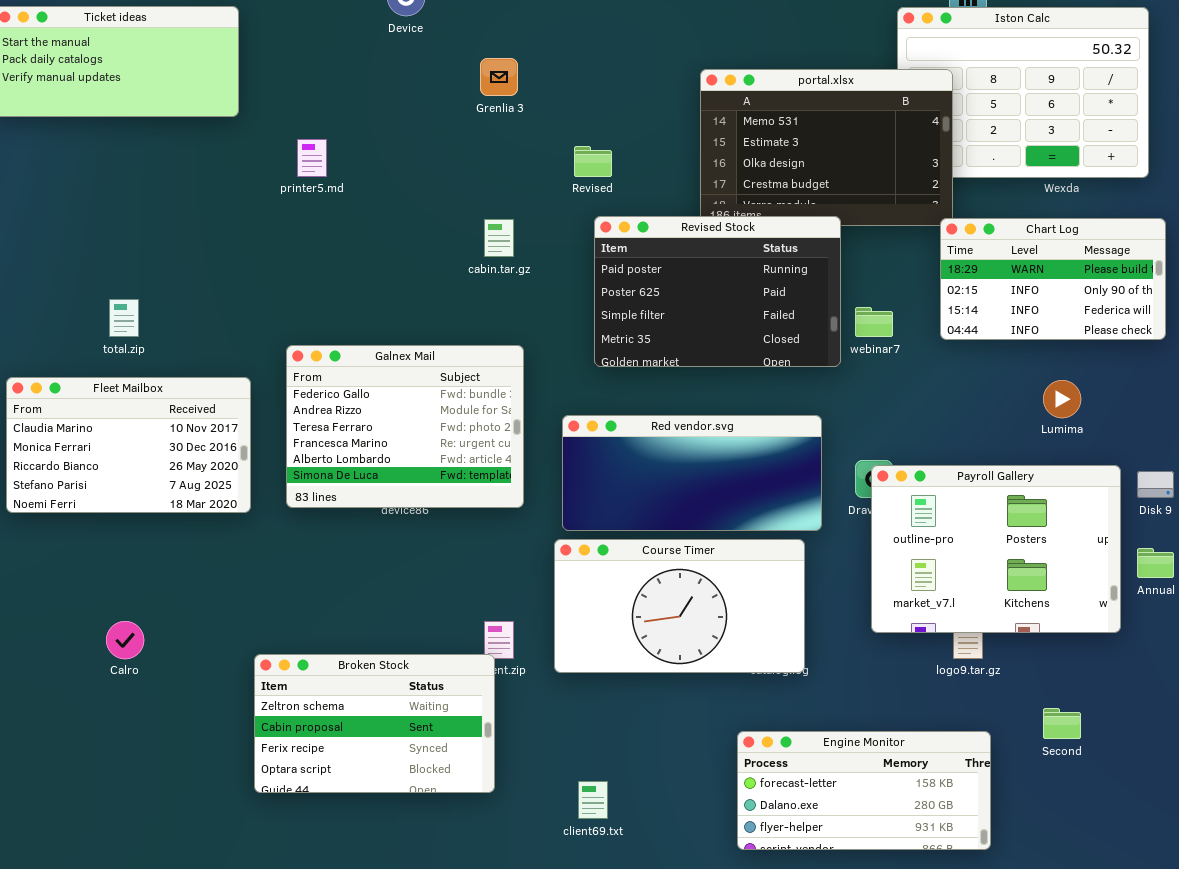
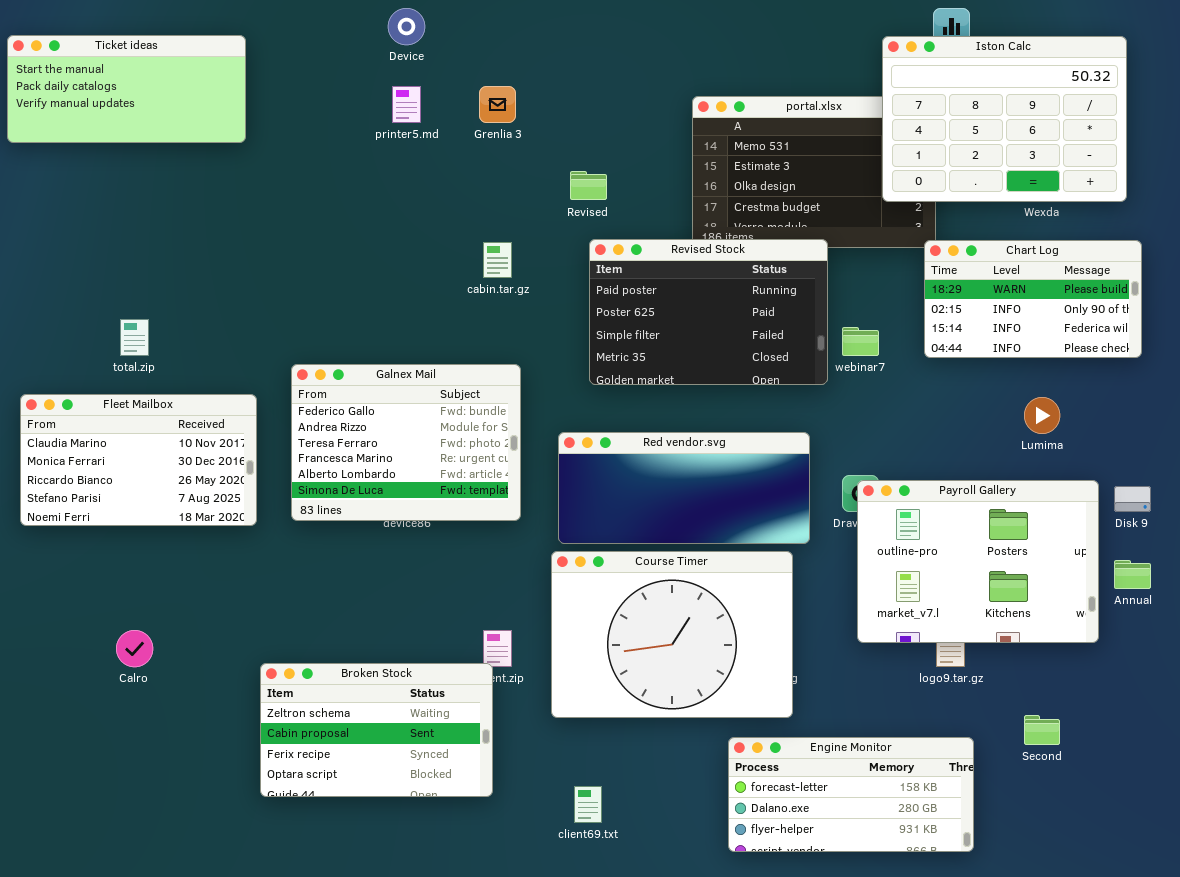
Iston Calc: [897,7,1149,178] -> [882,36,1127,202], raised
printer5.md: [297,139,327,177] -> [392,86,421,123], moved
Course Timer: [554,539,805,673] -> [551,551,793,718], resized

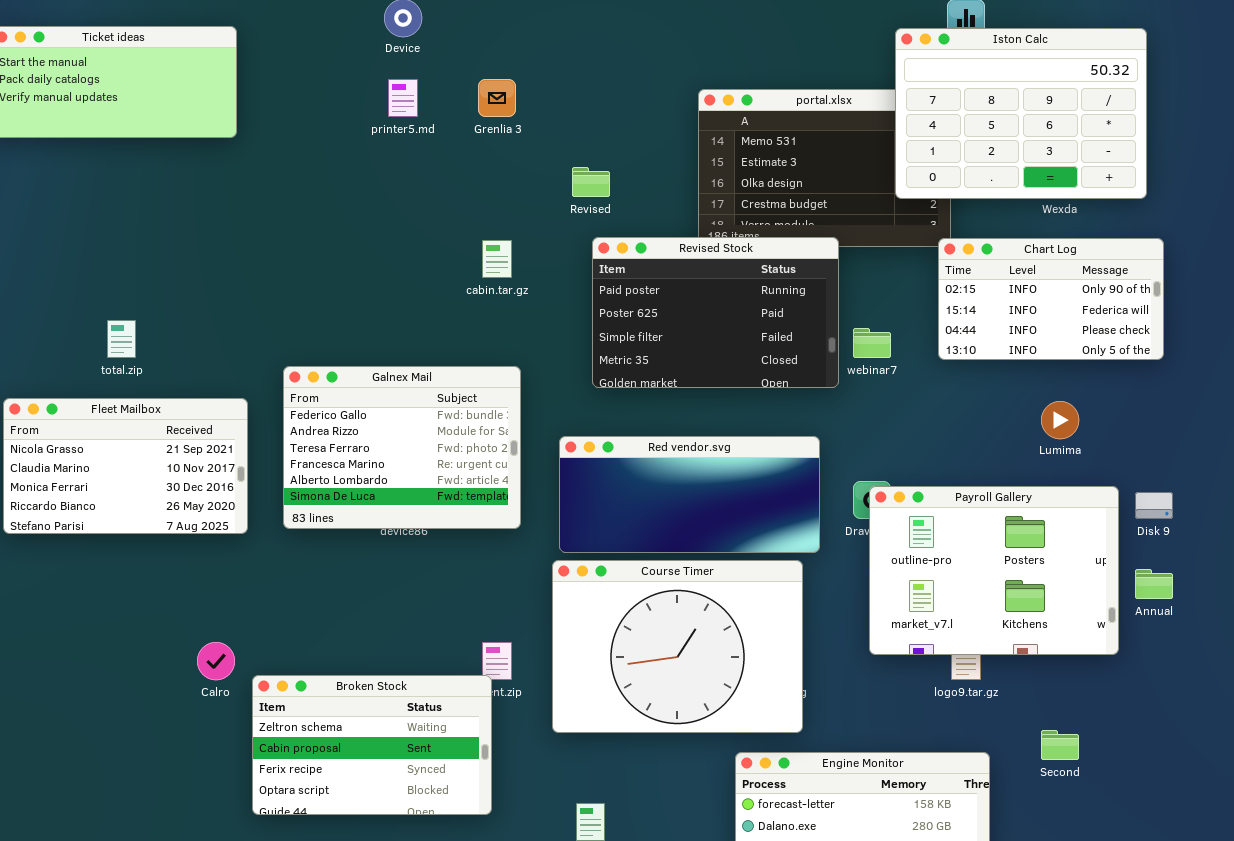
Chart Log: [924,240,1142,358] -> [938,238,1164,360], scrolled down 1 row
Fleet Mailbox: [20,394,257,526] -> [3,398,248,534], scrolled up 1 row
Calro: [116,630,153,667] -> [197,642,235,680], moved

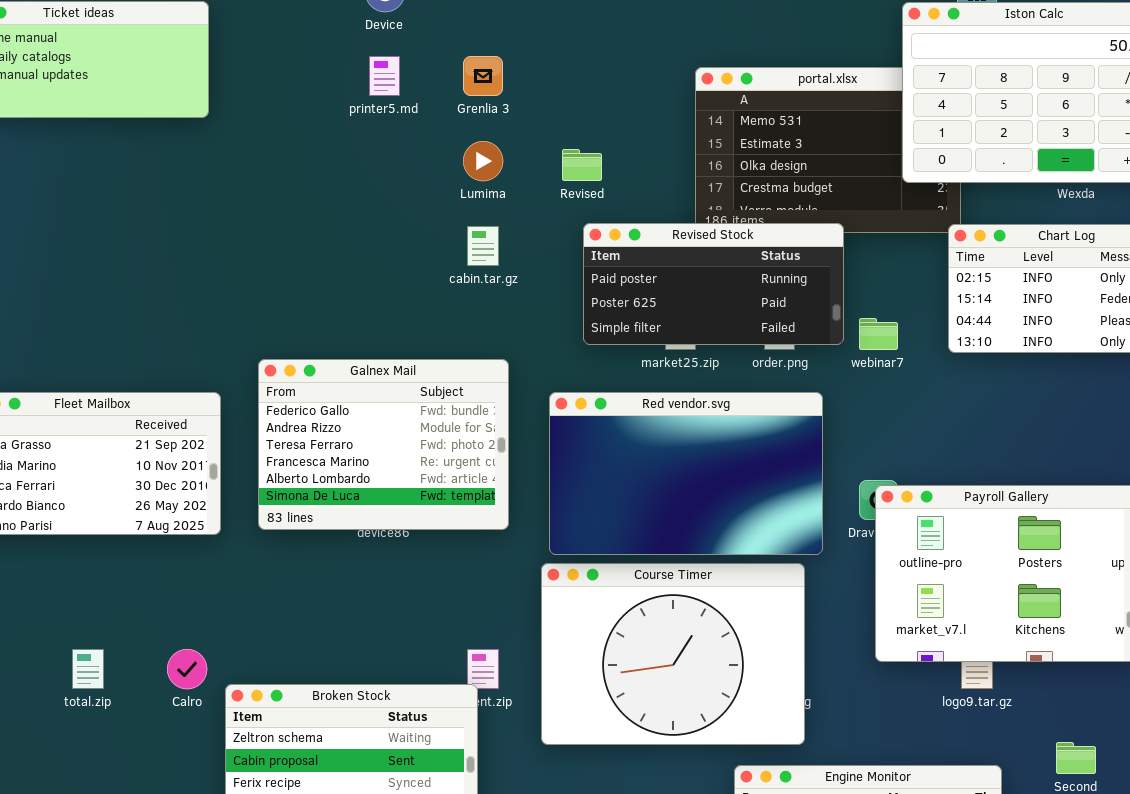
Revised Stock: [592,237,839,388] -> [583,223,844,345], resized
total.zip: [107,320,136,358] -> [72,649,104,689], moved
Lumima: [1041,401,1079,439] -> [463,141,503,181], moved
Red vendor.svg: [559,436,820,553] -> [549,392,823,555], resized

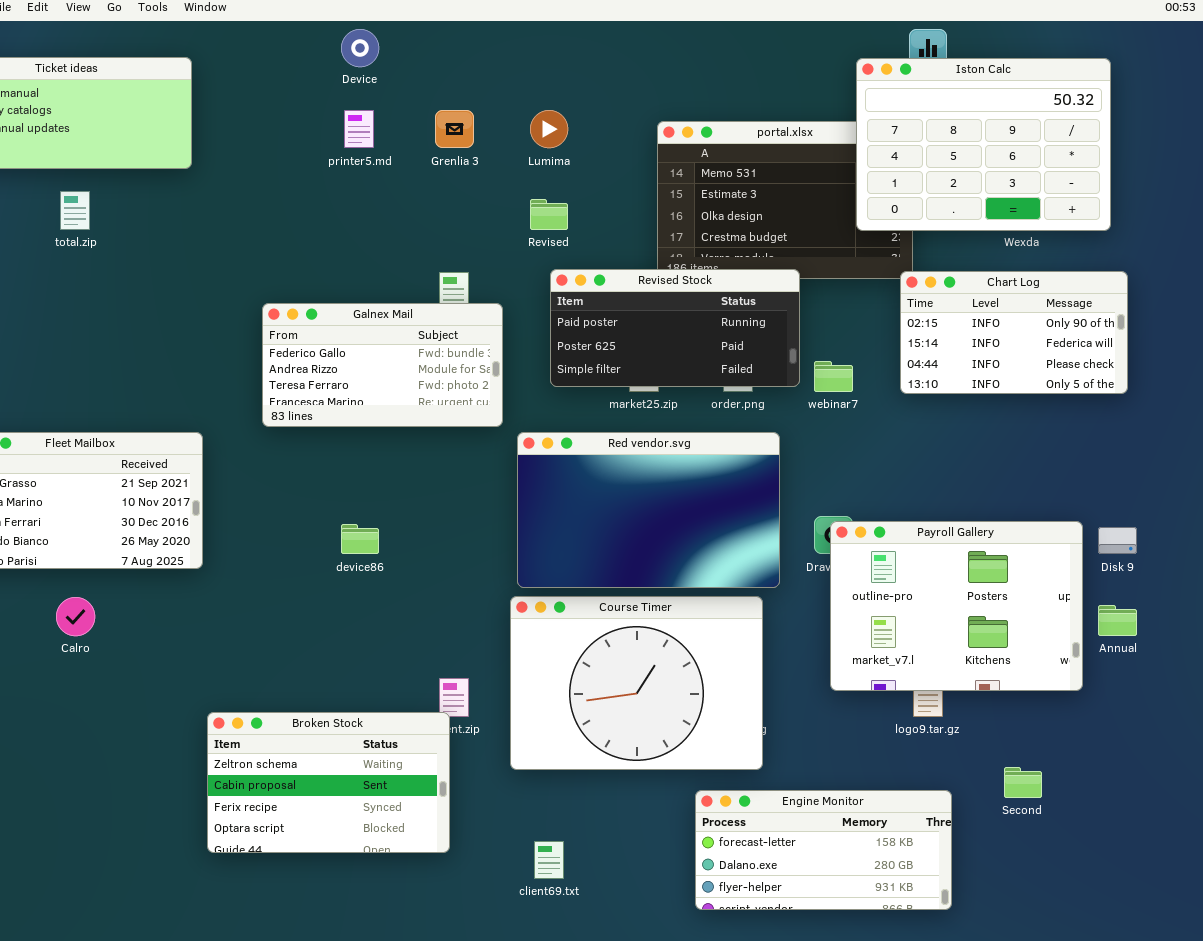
Lumima: [463,141,503,181] -> [530,110,568,148], moved
Galnex Mail: [258,359,509,530] -> [262,303,503,427], moved, resized
total.zip: [72,649,104,689] -> [60,191,90,230], moved
Calro: [167,649,207,689] -> [56,597,95,636], moved

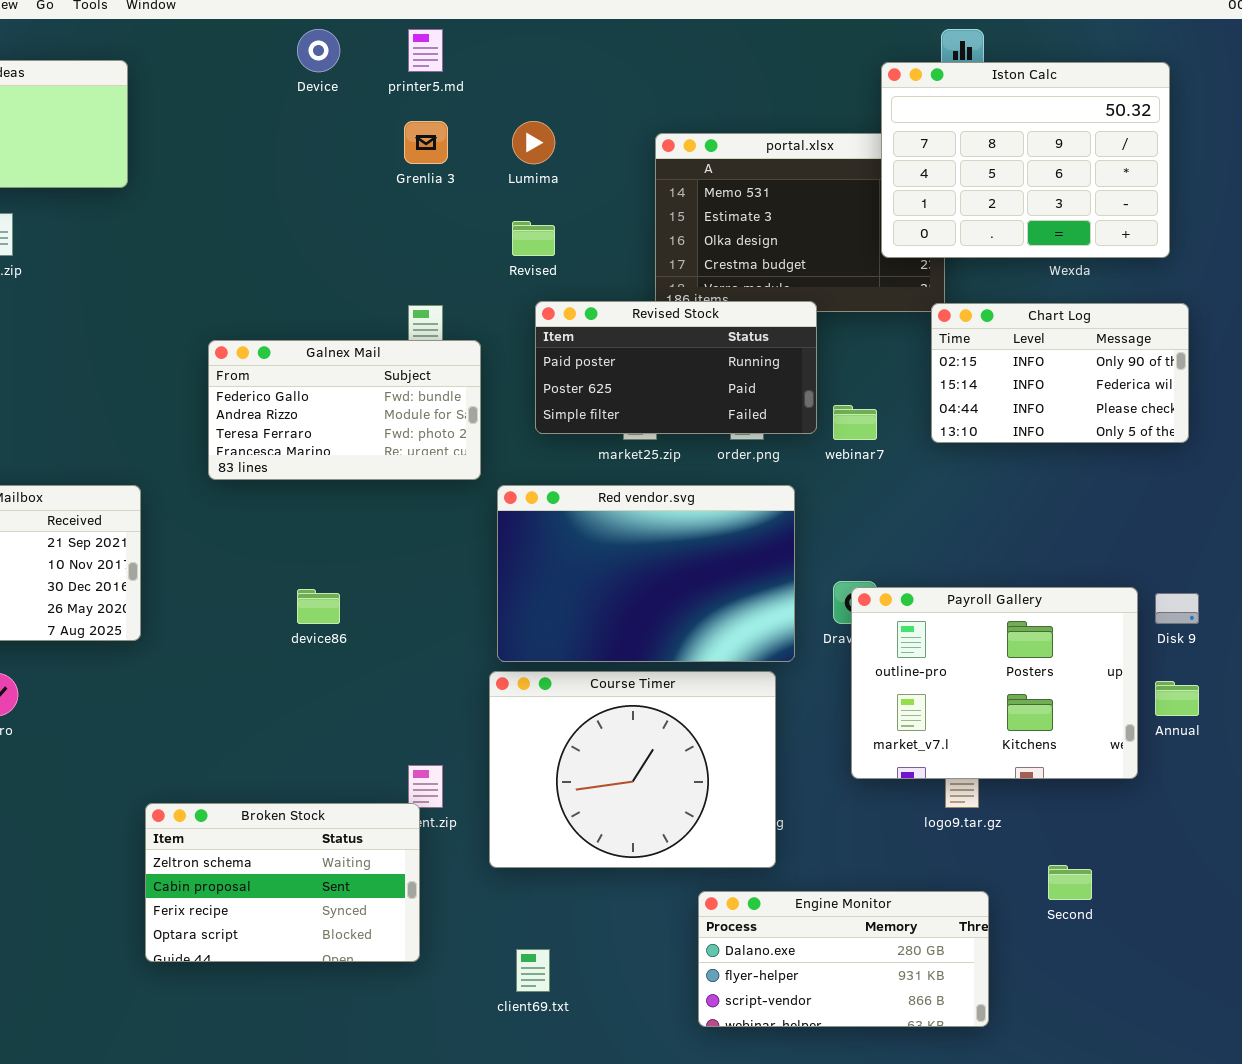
printer5.md: [344,110,374,148] -> [408,29,443,72], moved
Engine Monitor: [695,790,952,910] -> [698,891,989,1027], scrolled down 1 row

